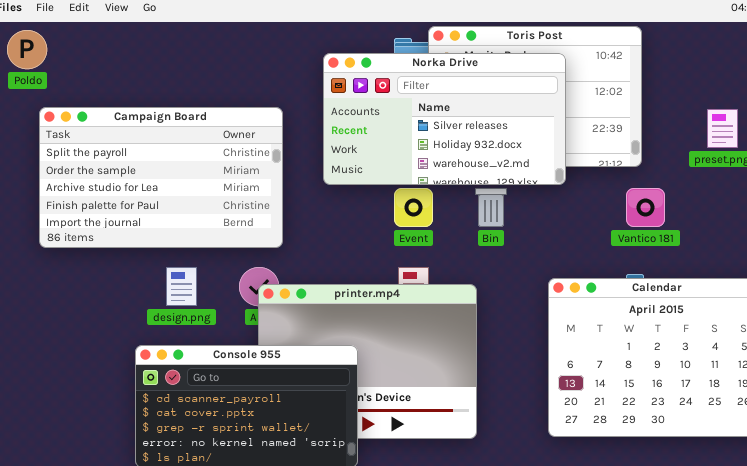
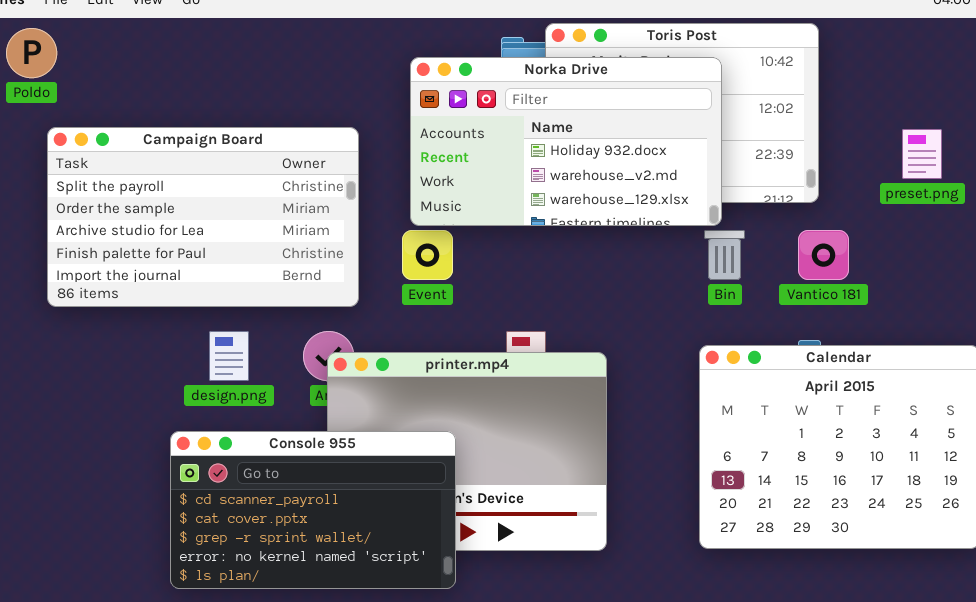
Norka Drive: [323,53,566,185] -> [410,57,722,226], scrolled down 1 row
Event: [394,188,433,227] -> [402,230,453,280], moved
Bin: [475,188,507,227] -> [704,230,745,280], moved

